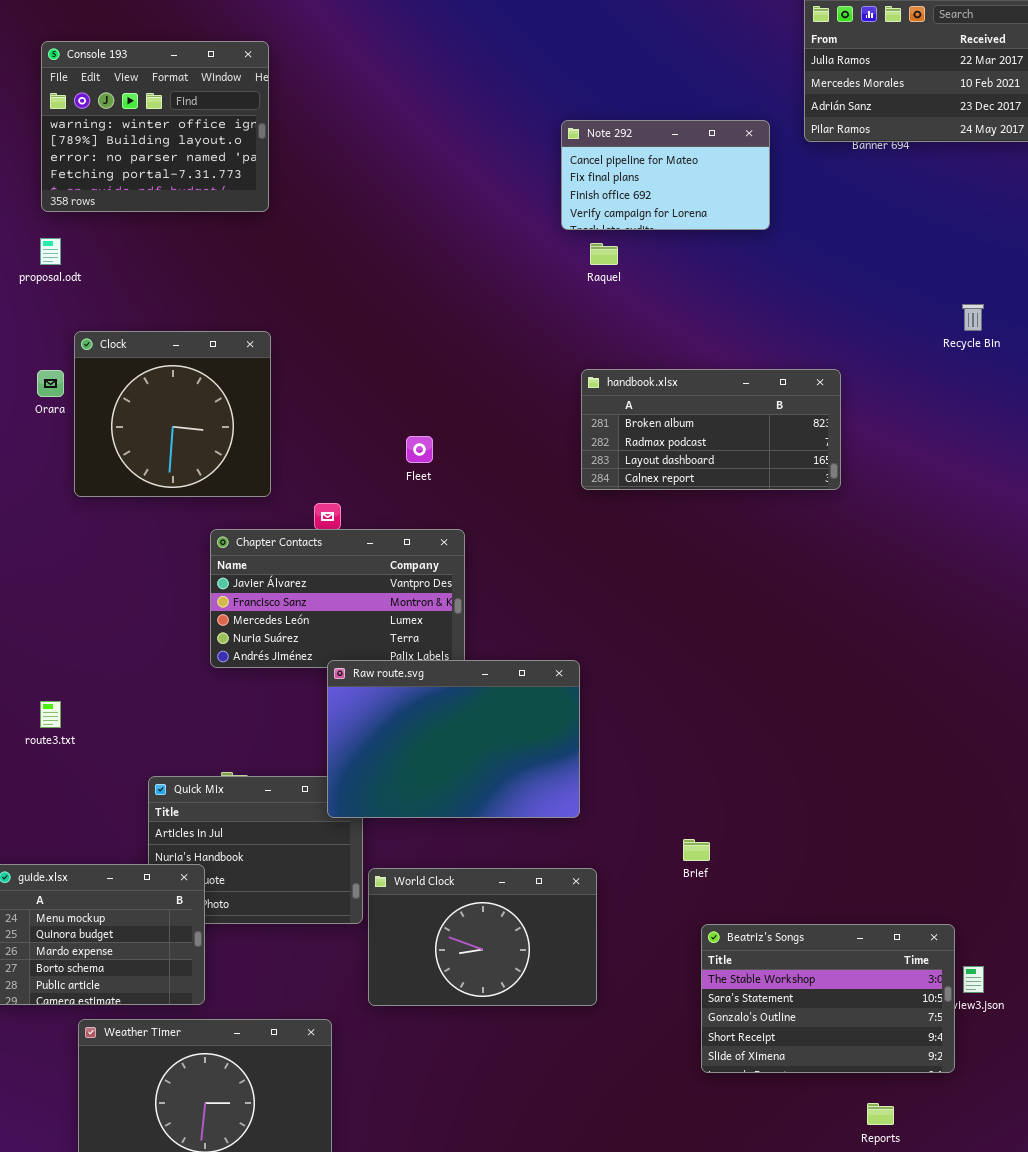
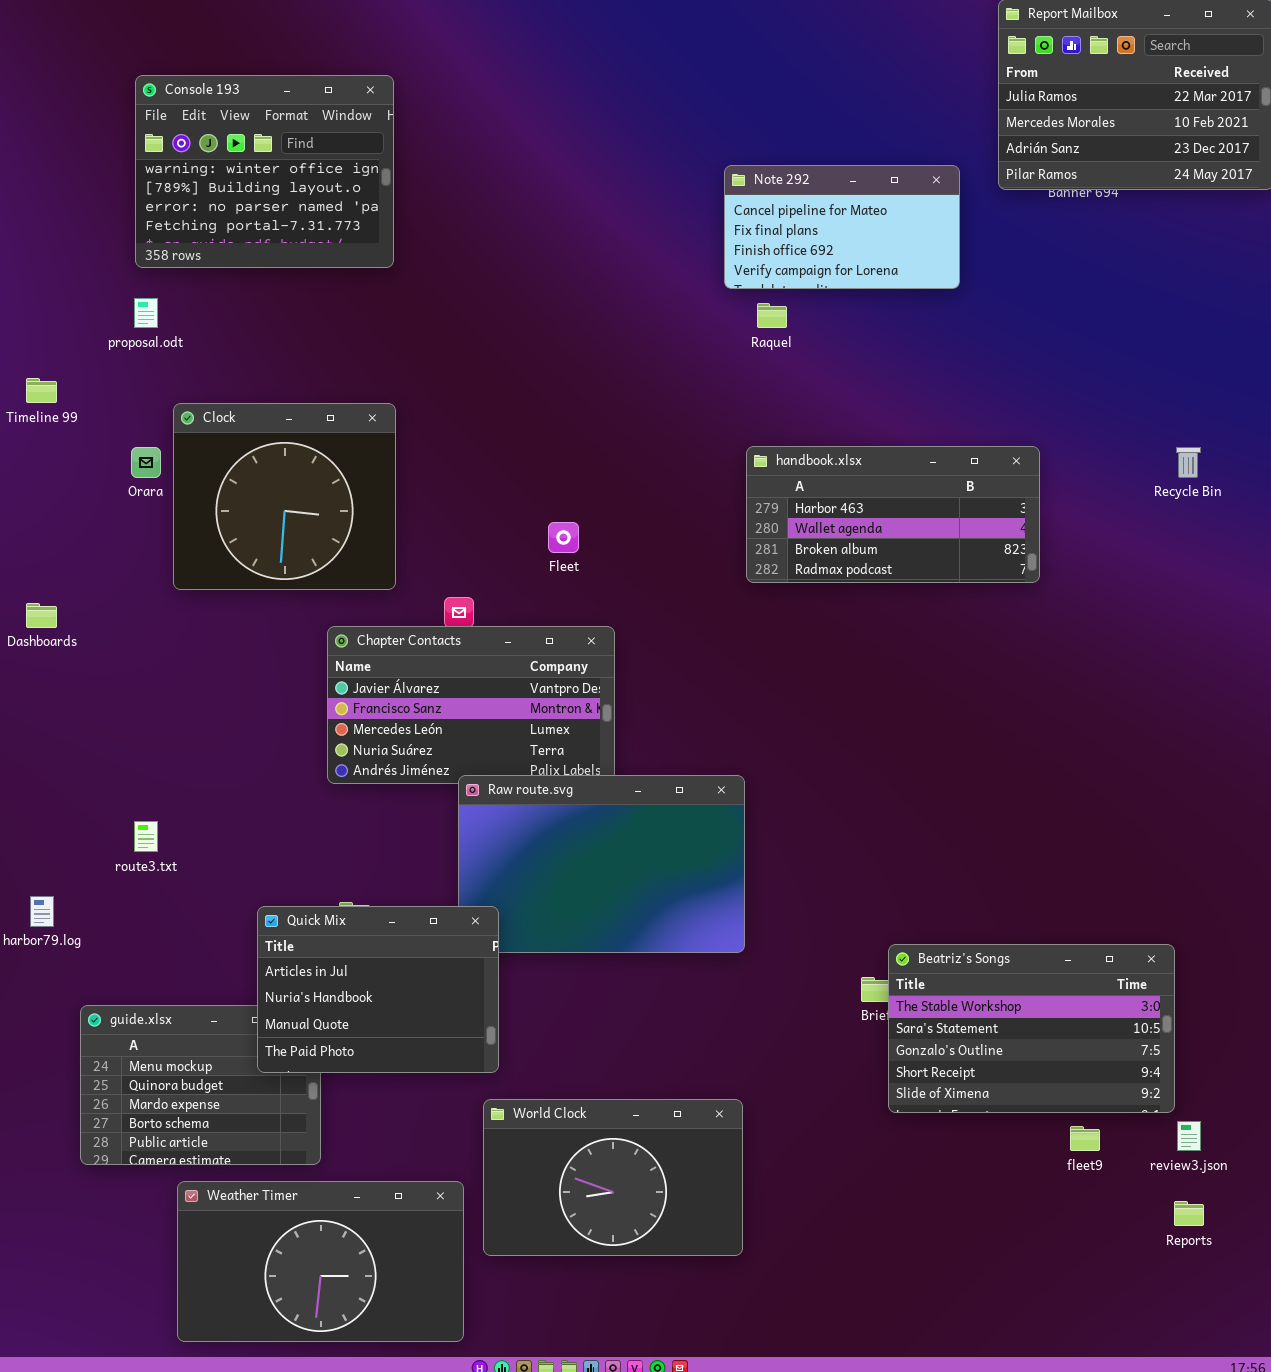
Recycle Bin: [962,304,984,331] -> [1176,447,1201,478], moved
handbook.xlsx: [581,369,841,490] -> [746,446,1040,583], scrolled up 2 rows
Quick Mix: [148,776,363,924] -> [257,906,499,1073], raised
World Clock: [368,868,597,1006] -> [483,1099,743,1256], moved
Beatriz's Songs: [701,924,955,1073] -> [888,944,1175,1113], moved
Reports: [867,1103,894,1125] -> [1174,1201,1204,1226], moved

